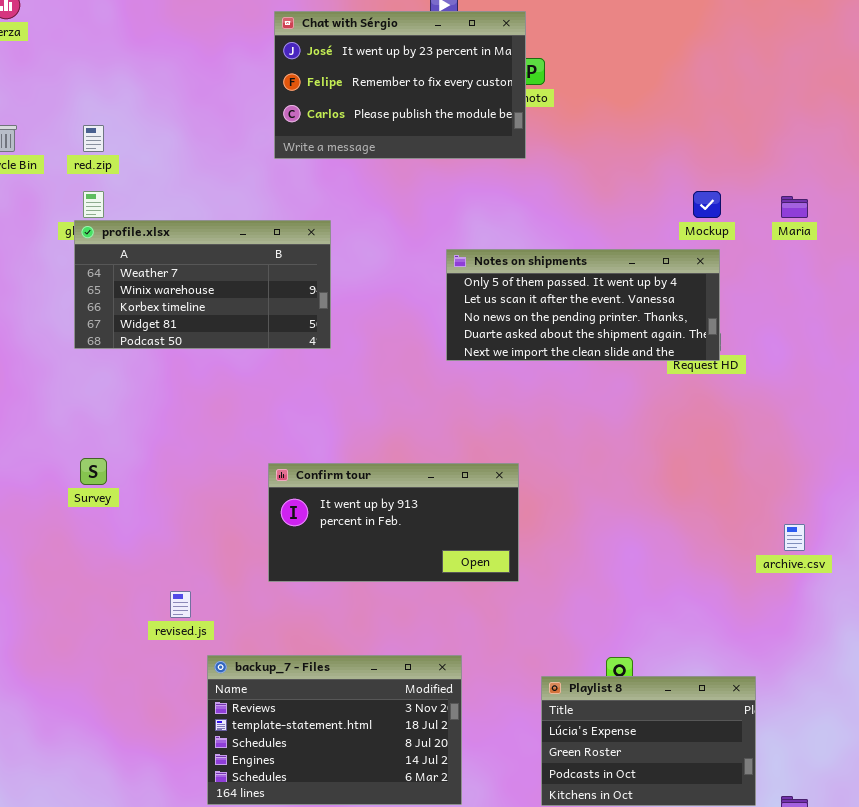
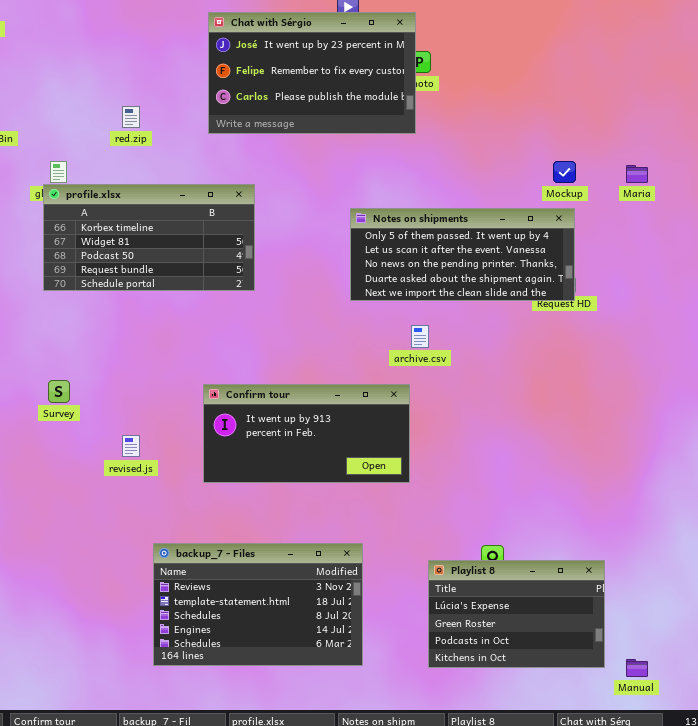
red.zip: [83,125,104,152] -> [122,106,140,128], moved
profile.xlsx: [74,220,331,349] -> [43,184,255,291], scrolled down 2 rows
archive.csv: [784,524,805,551] -> [411,325,429,348], moved
revised.js: [170,591,191,618] -> [122,435,140,457], moved

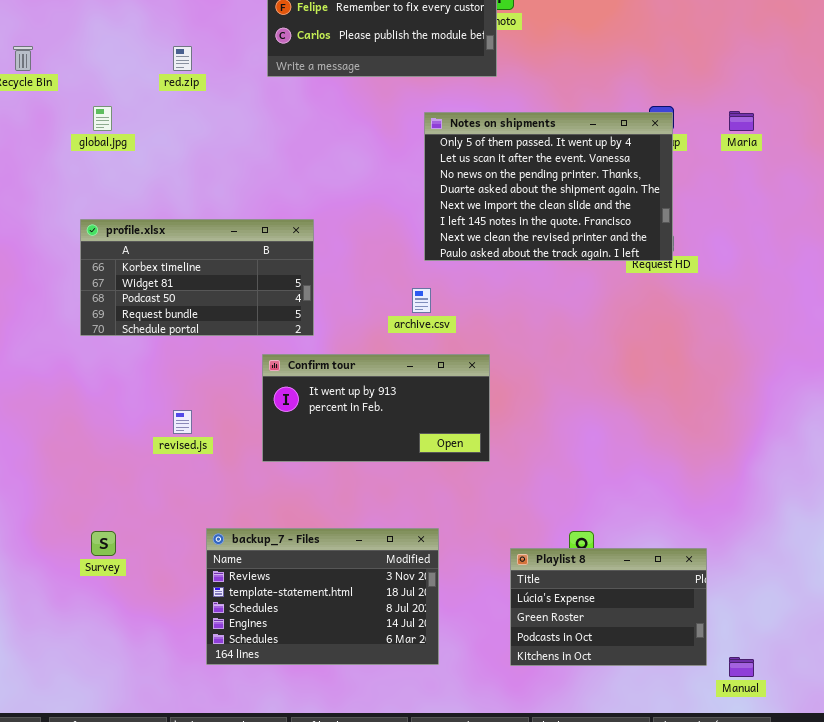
profile.xlsx: [43,184,255,291] -> [80,219,314,336], moved
Notes on shipments: [350,208,575,301] -> [424,112,673,261], resized
archive.csv: [411,325,429,348] -> [412,288,431,313], moved
Survey: [48,380,70,403] -> [91,531,116,556], moved

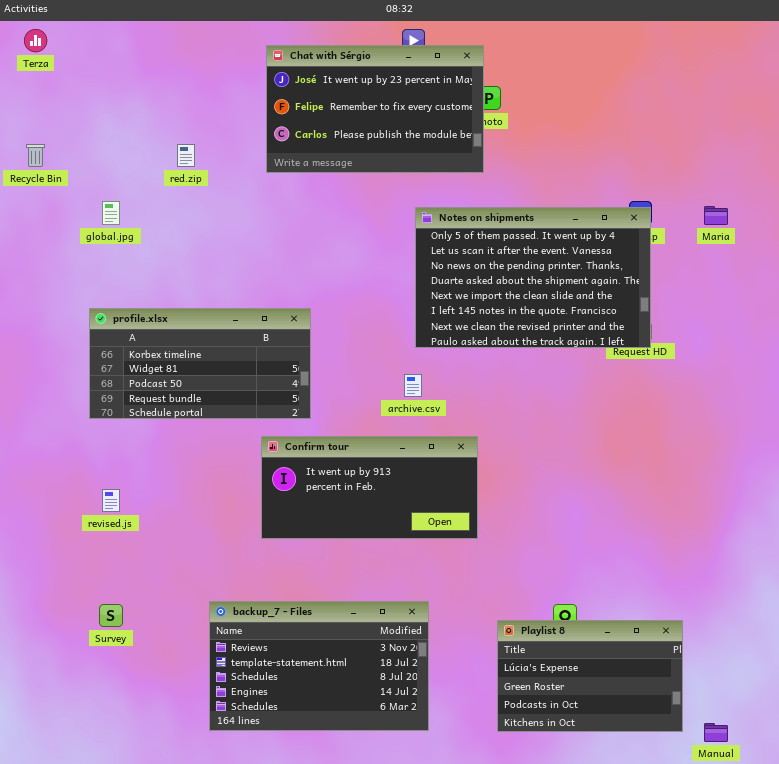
revised.js: [173,410,192,434] -> [102,489,120,512], moved

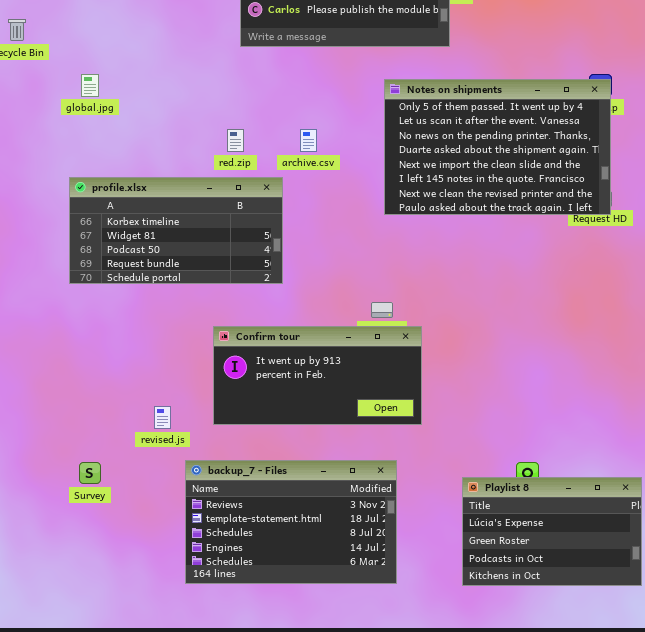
red.zip: [177,144,195,167] -> [227,129,244,152], moved
archive.csv: [404,374,422,397] -> [300,129,317,152], moved
Confirm tour: [261,436,478,539] -> [213,326,422,425], moved
revised.js: [102,489,120,512] -> [154,406,171,429], moved

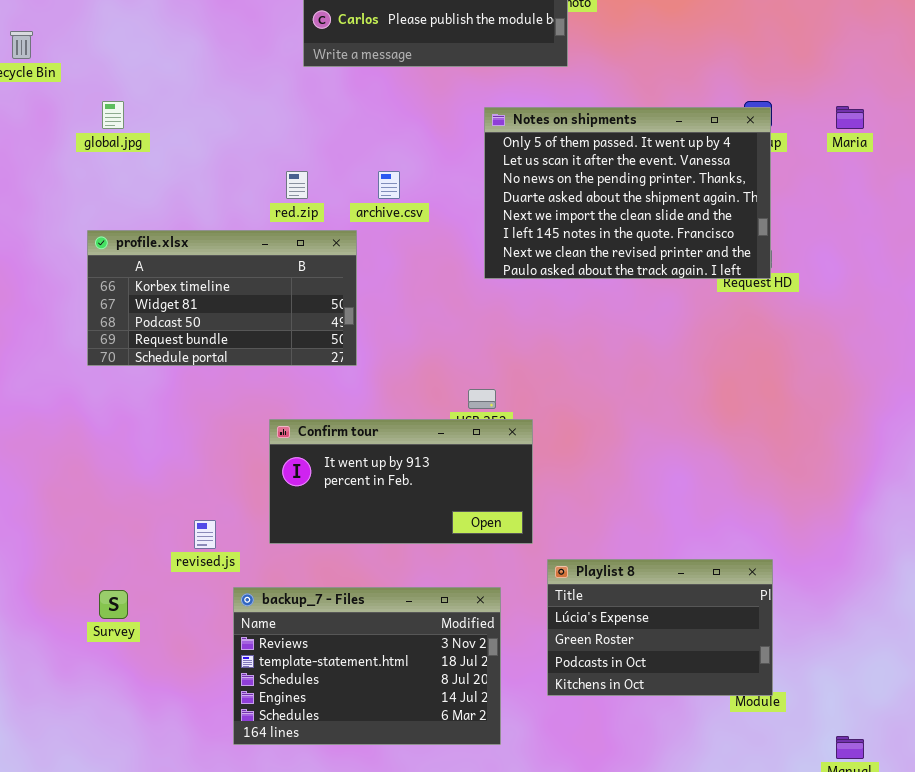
Playlist 8: [462,477,642,586] -> [547,559,773,696], moved

